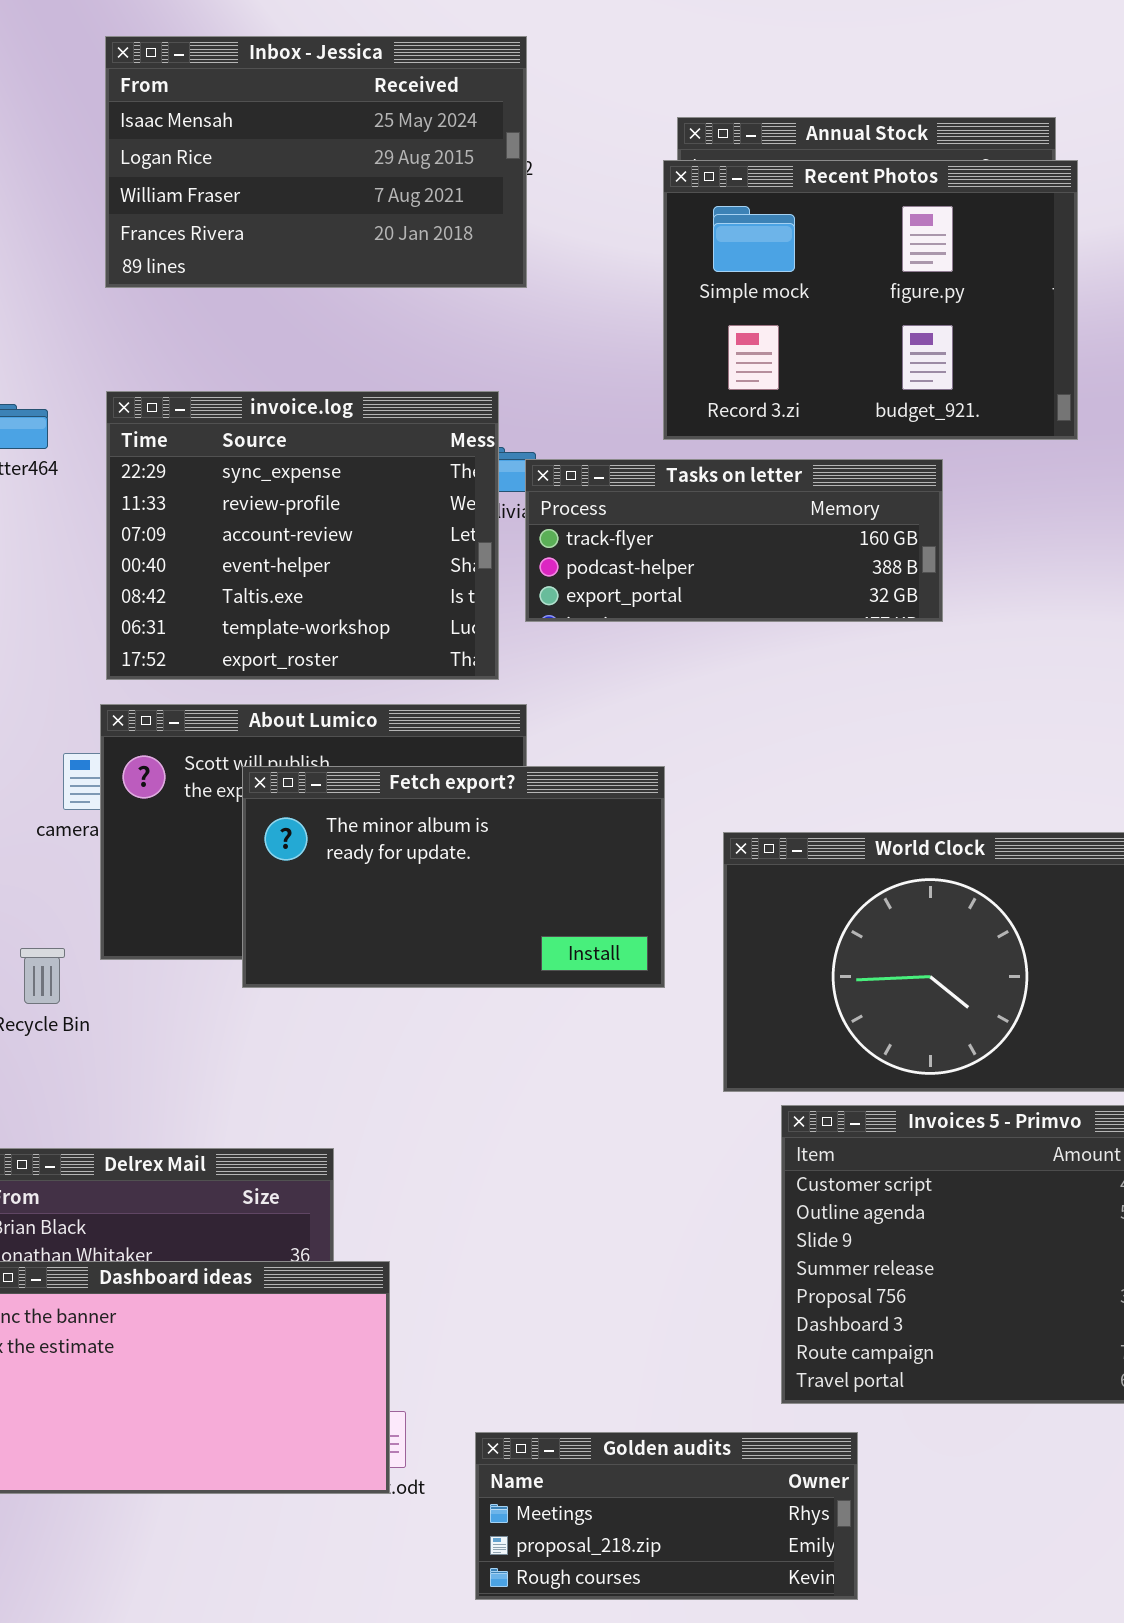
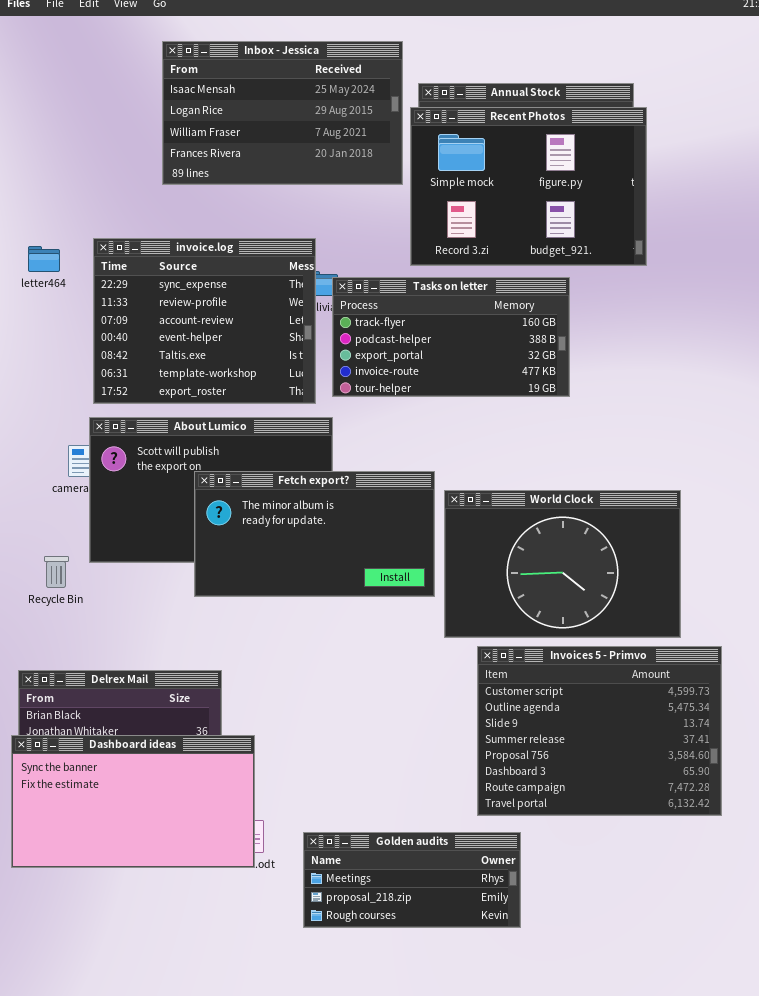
Inbox - Jessica: [105,36,527,288] -> [162,41,403,185], moved
Tasks on letter: [525,459,943,622] -> [332,277,570,397], resized
Fetch export?: [242,766,665,988] -> [194,471,435,597], moved

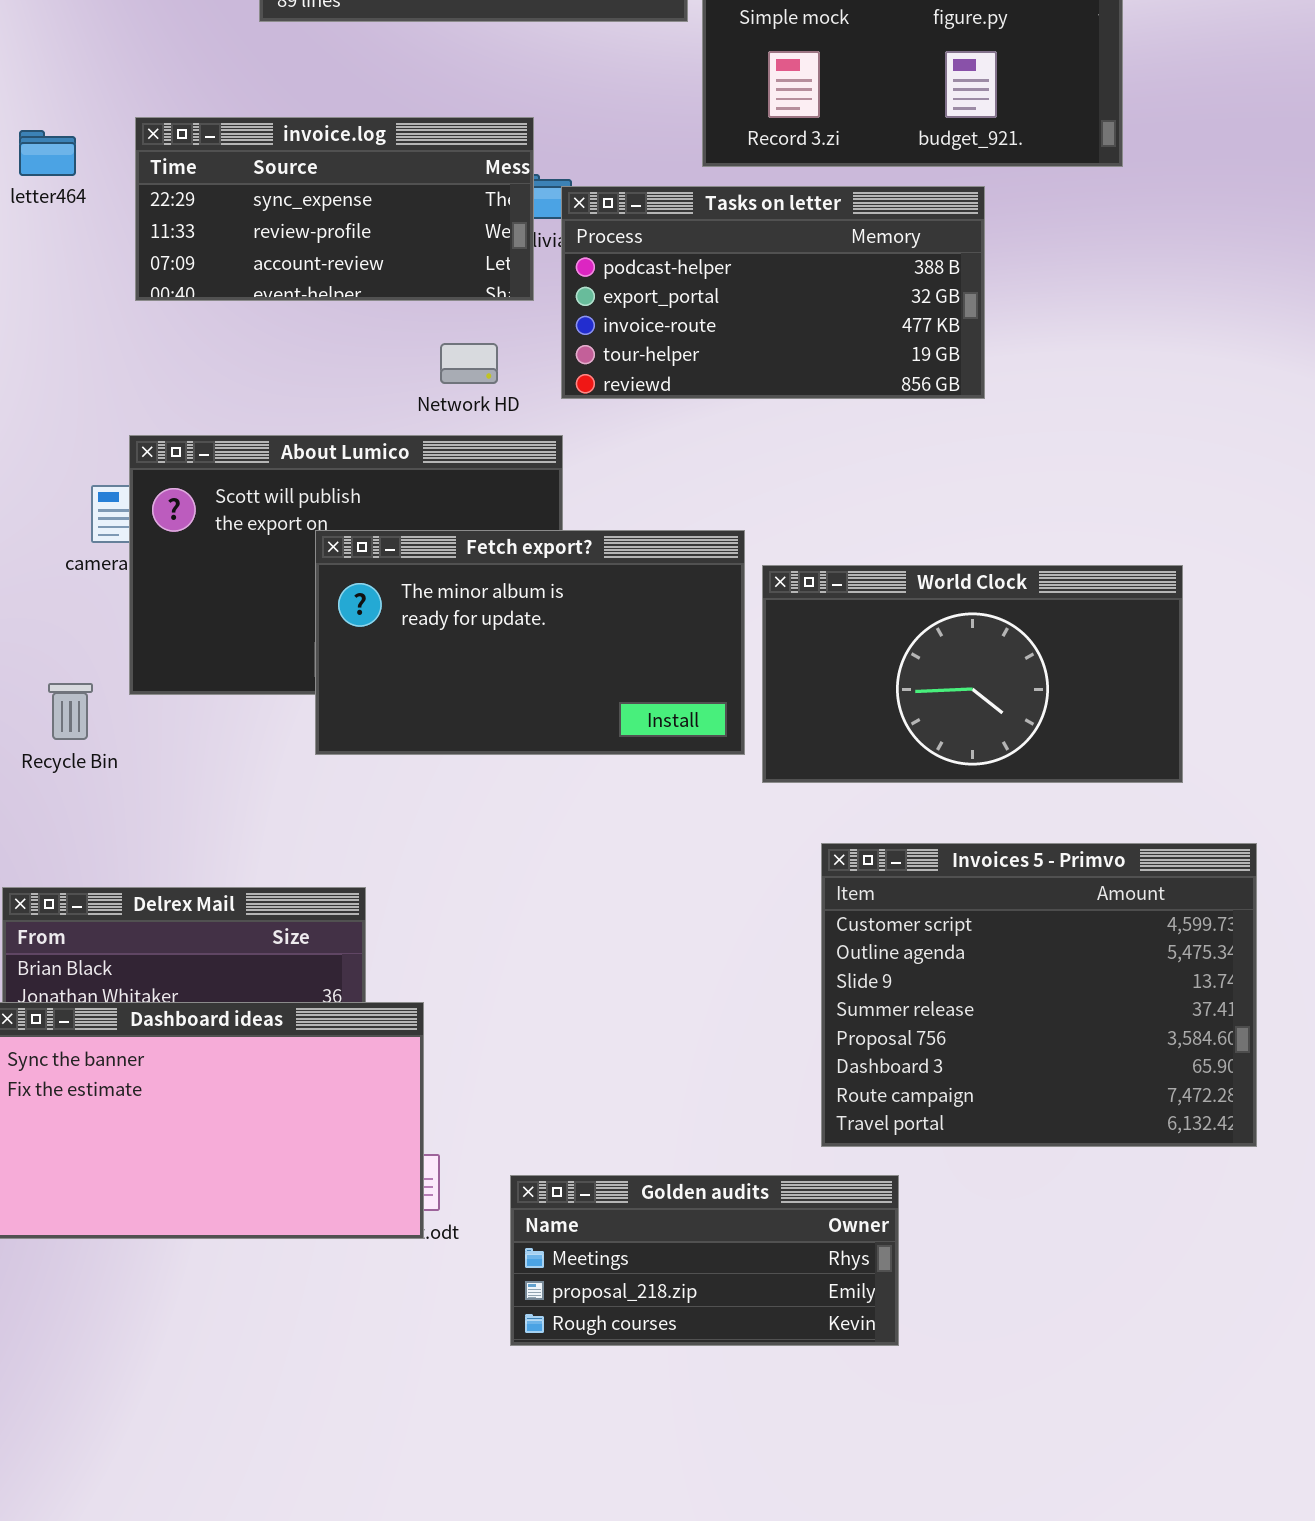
invoice.log: [93,238,316,404] -> [135,117,534,301], resized
Tasks on letter: [332,277,570,397] -> [561,186,985,399], scrolled down 1 row
World Clock: [444,490,681,638] -> [762,565,1183,783], resized

